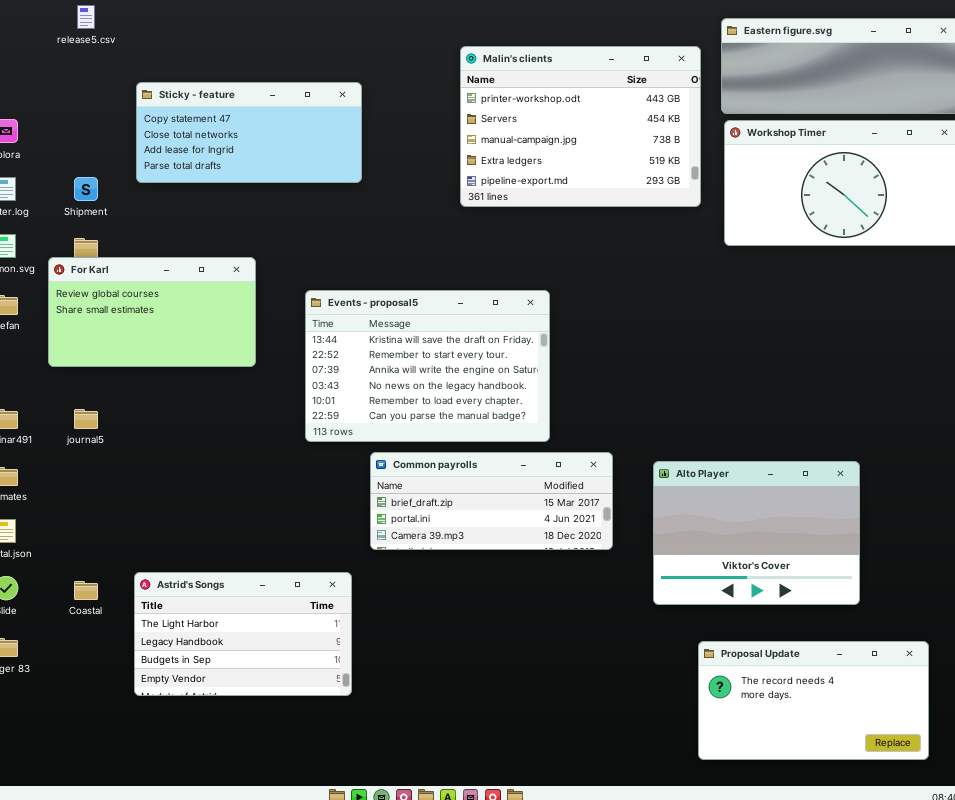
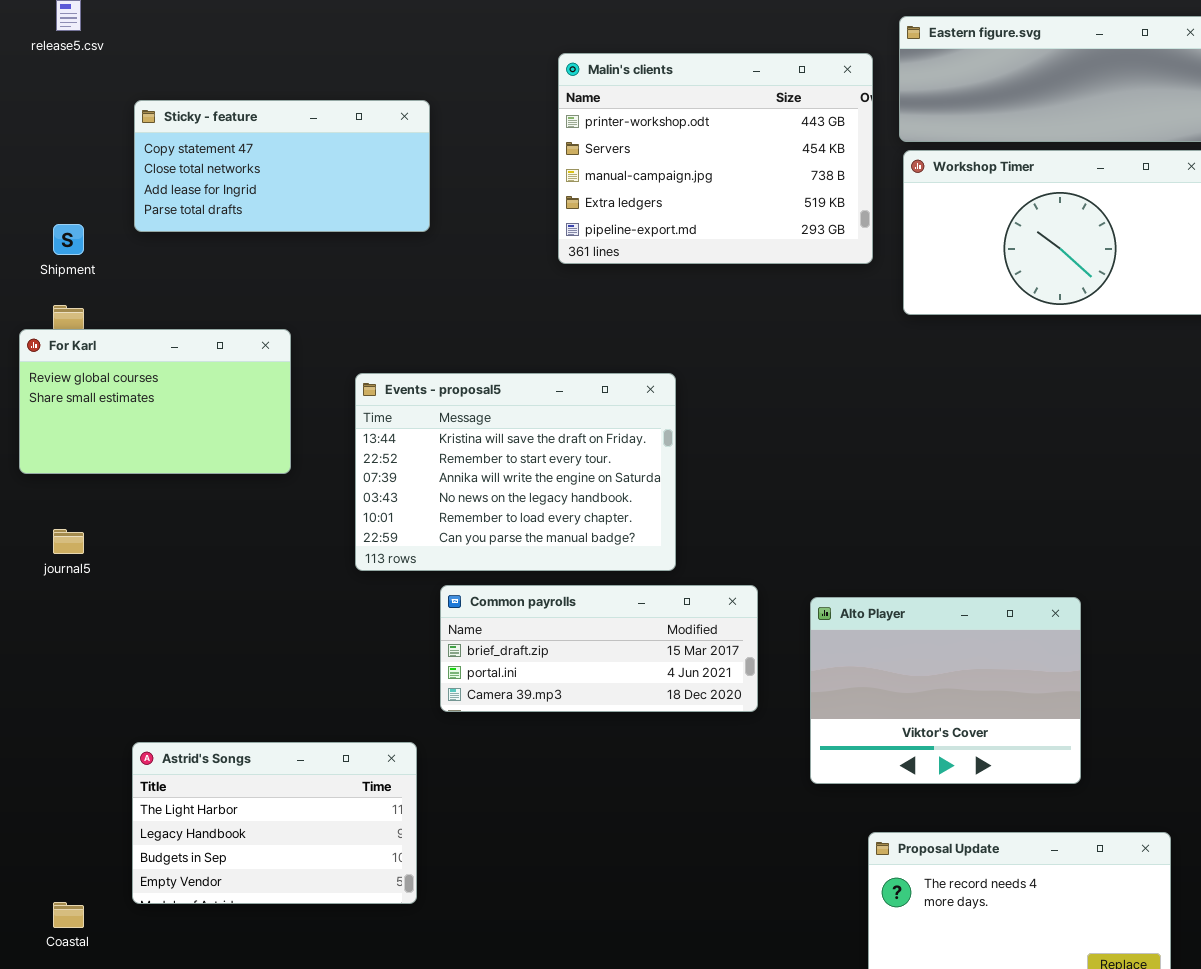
Coastal: [74,581,98,600] -> [53,902,84,928], moved

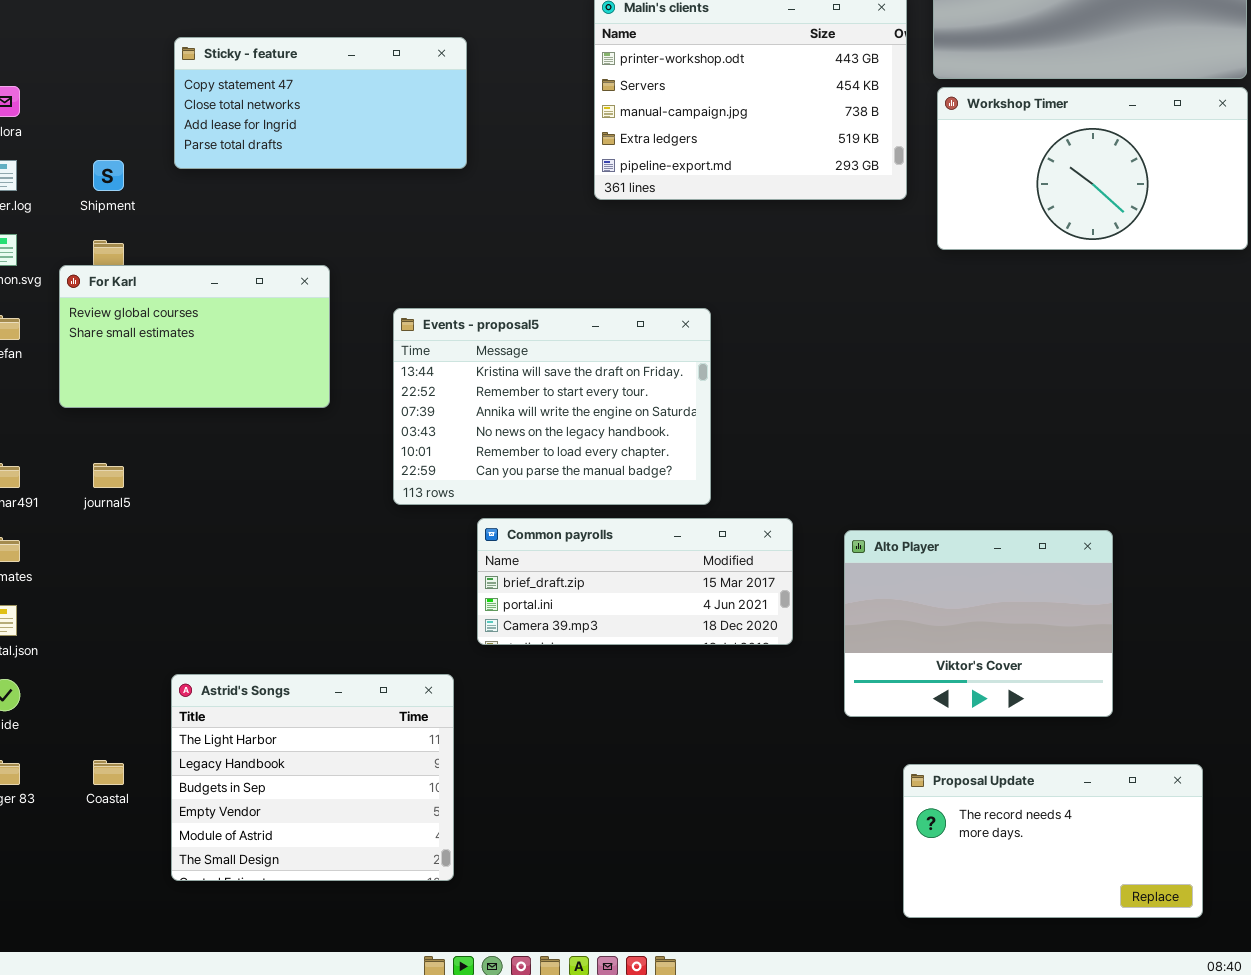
Astrid's Songs: [132,742,417,904] -> [171,674,454,881], resized
Coastal: [53,902,84,928] -> [93,760,124,785], moved

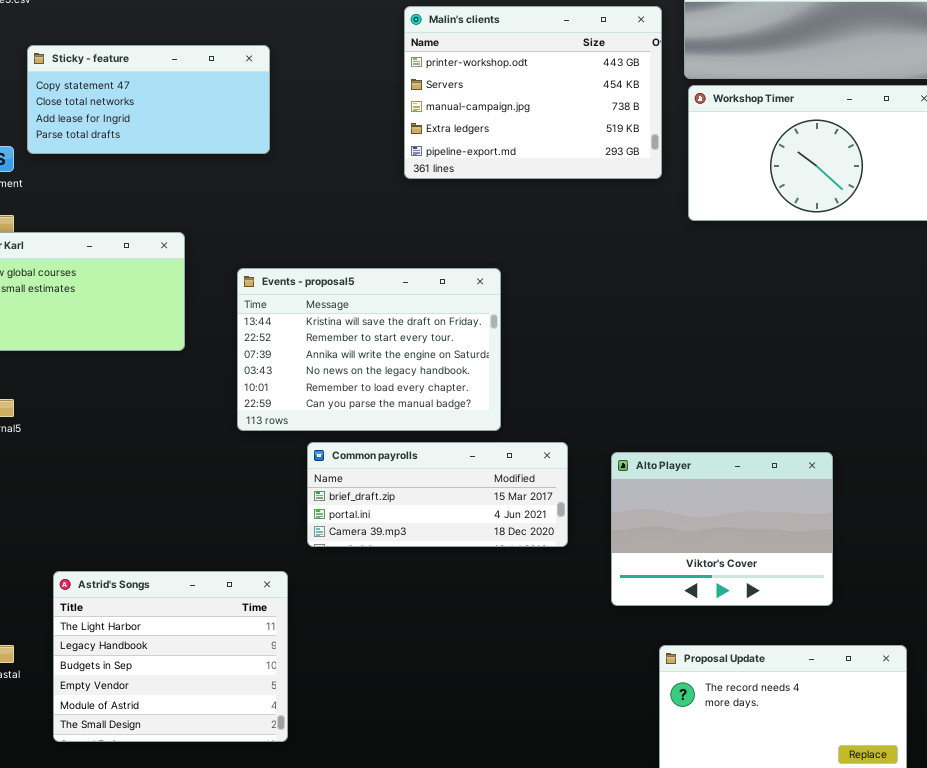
Sticky - feature: [174,37,467,169] -> [27,45,270,154], moved

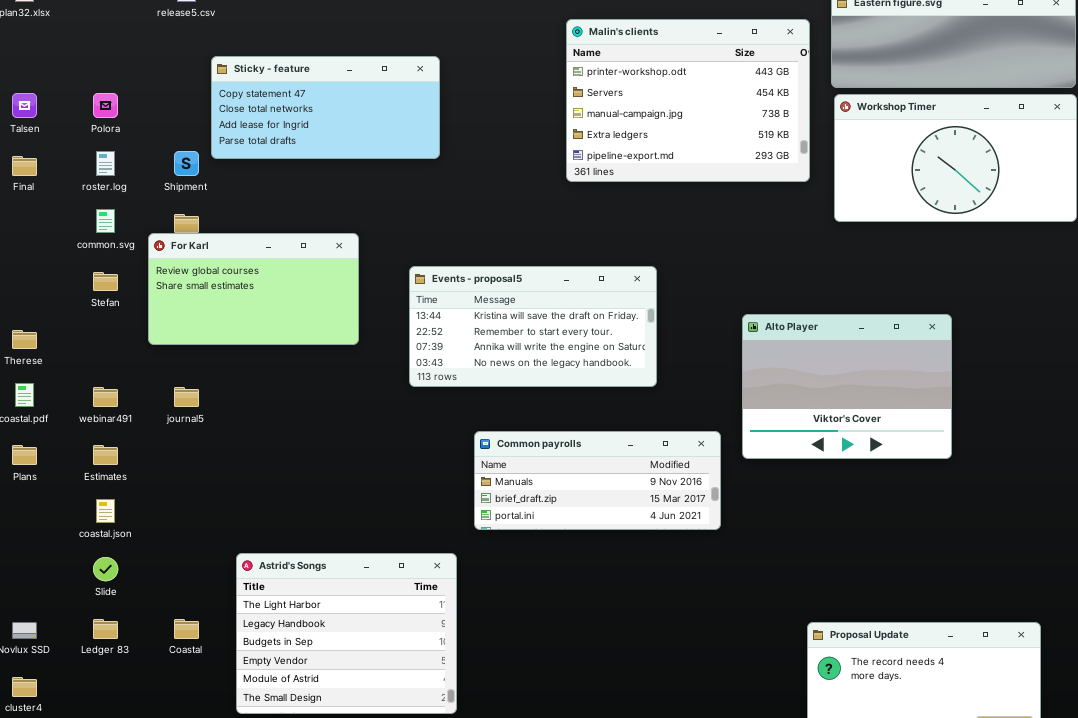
Events - proposal5: [237,268,501,431] -> [409,266,657,387], resized
Common payrolls: [307,442,568,547] -> [474,431,721,530], scrolled up 1 row
Alto Player: [611,452,833,606] -> [742,314,952,459], moved

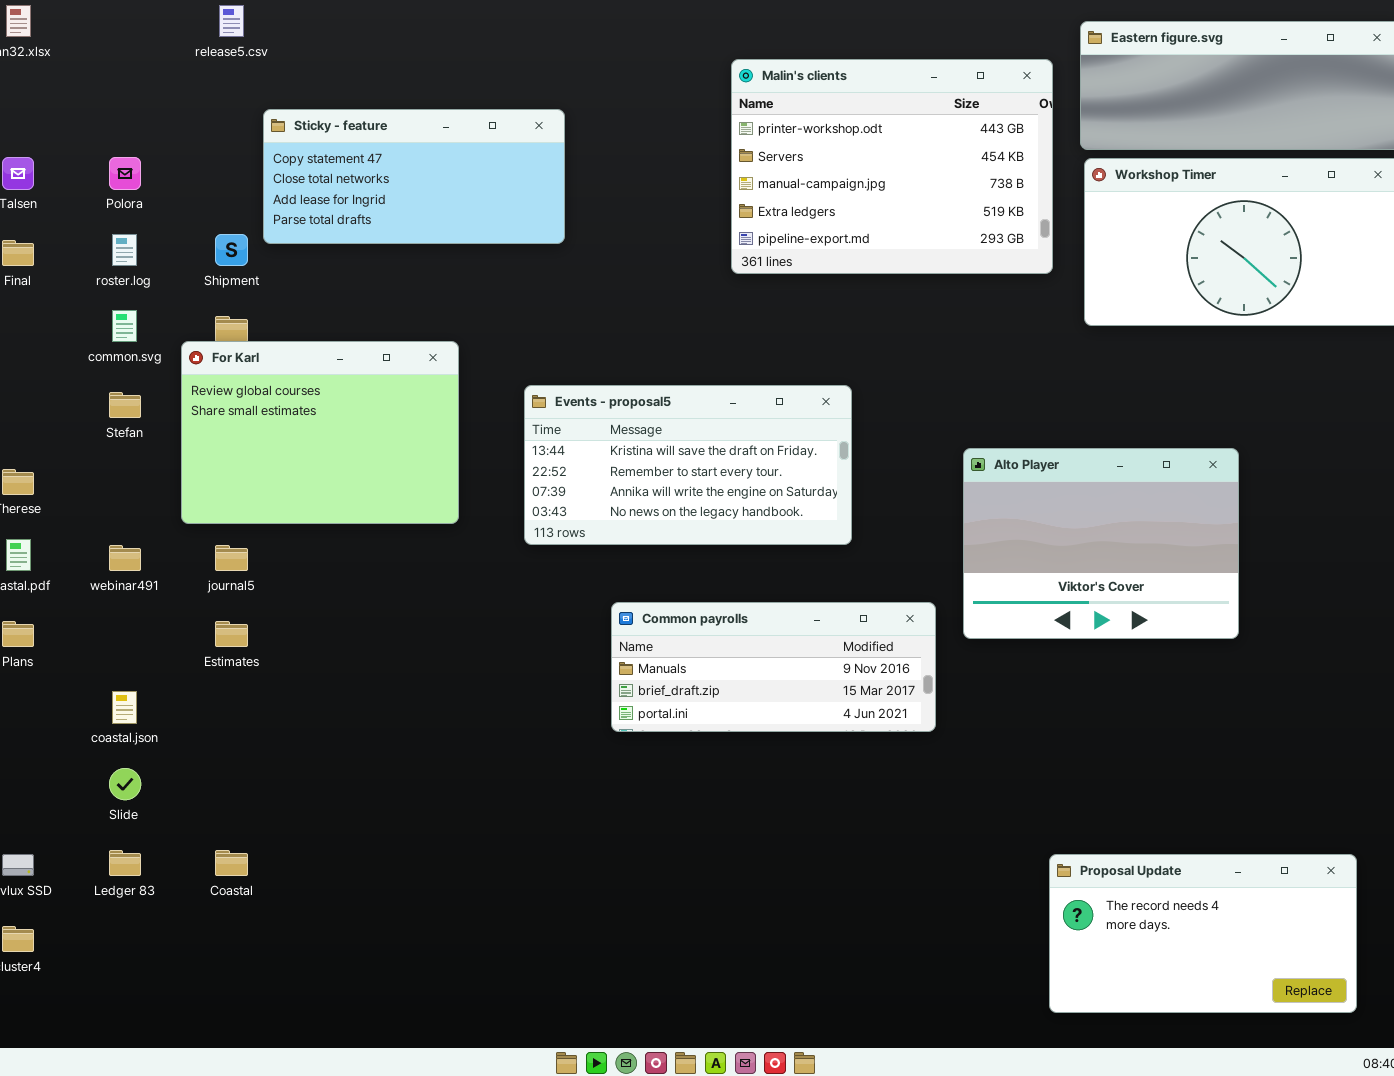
For Karl: [148,233,359,345] -> [181,341,459,524], resized
Estimates: [93,445,118,465] -> [215,621,248,647], moved
Astrid's Songs: [236,553,457,714] -> none, closed

